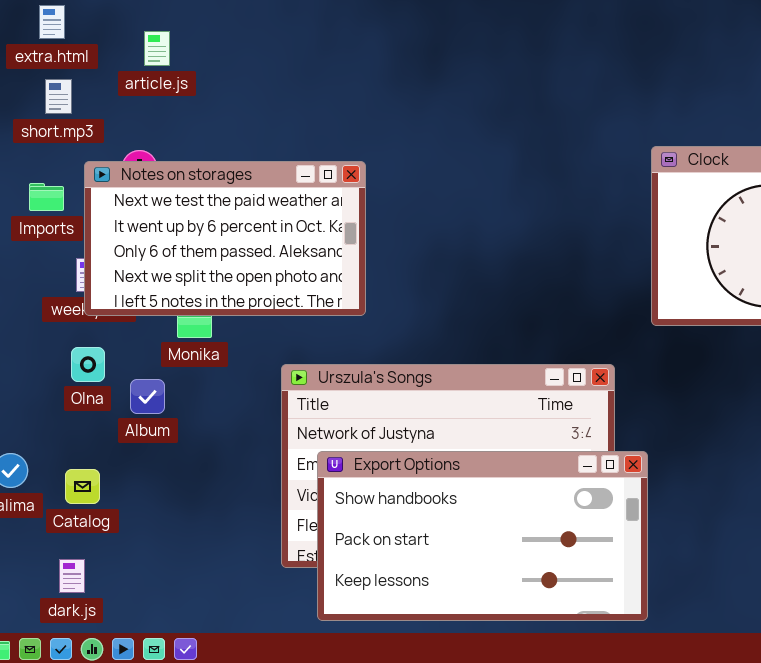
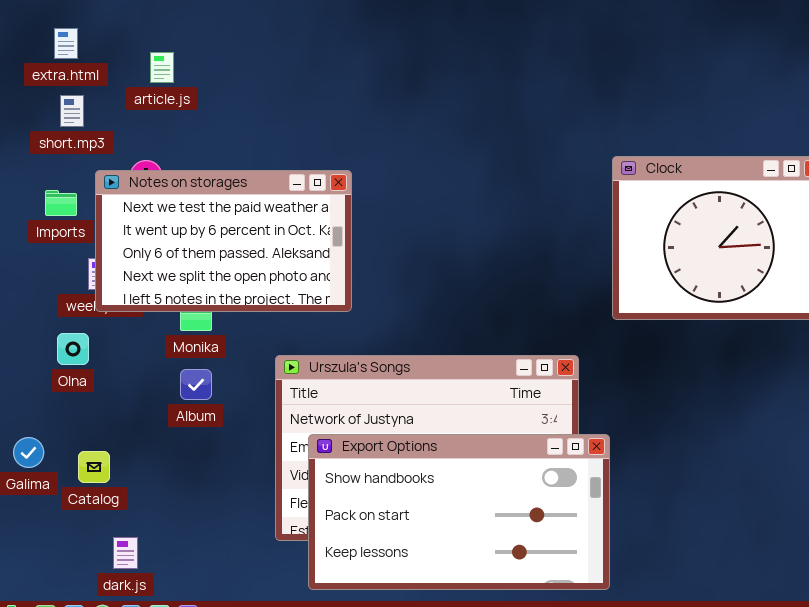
Olna: [71,347,105,382] -> [57,333,89,365], moved
Album: [130,379,165,414] -> [180,369,212,400], moved
dark.js: [59,559,85,593] -> [113,537,138,569], moved

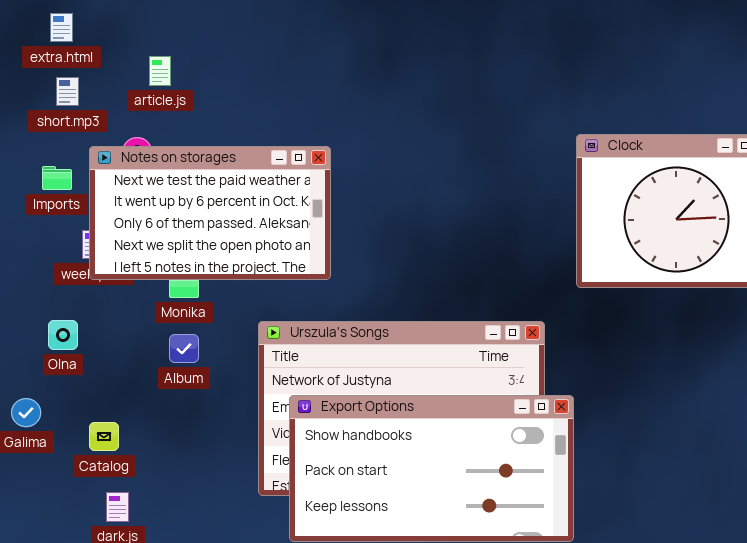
article.js: [150,52,174,83] -> [149,56,171,86], moved
Olna: [57,333,89,365] -> [48,320,78,350], moved
Catalog: [78,451,110,483] -> [89,422,119,451], moved

